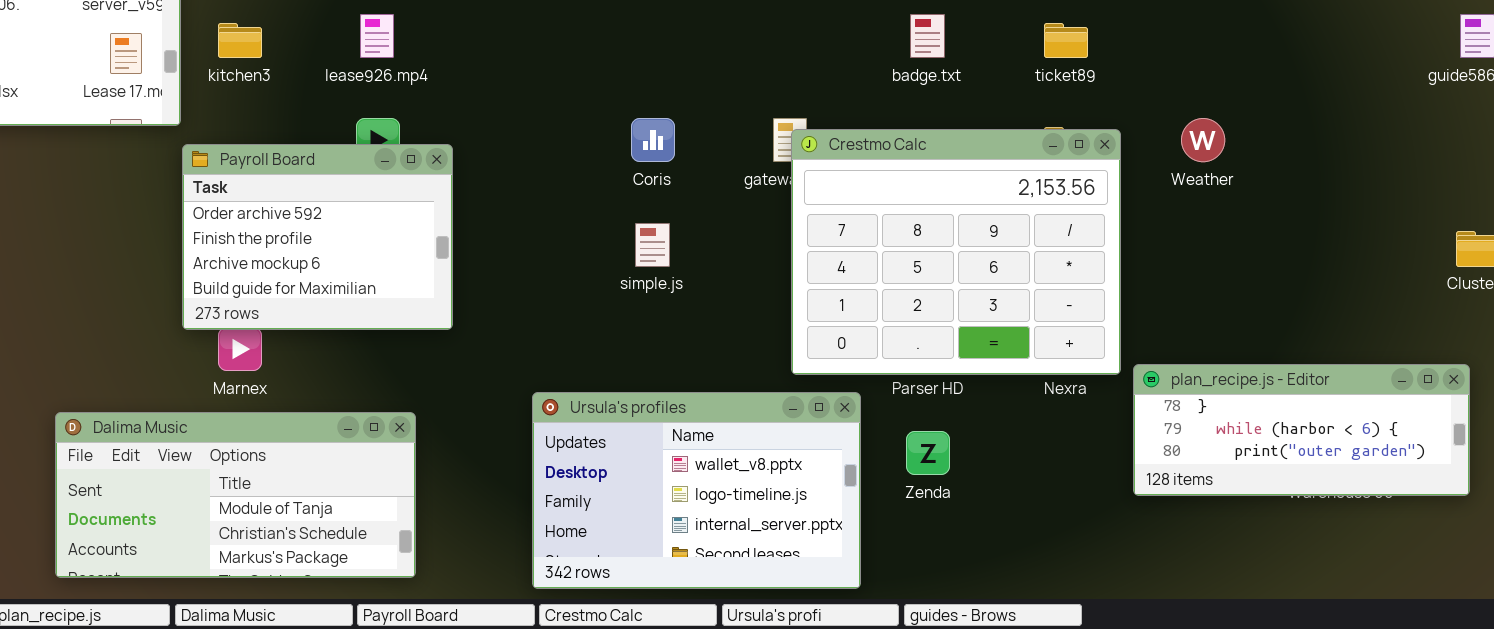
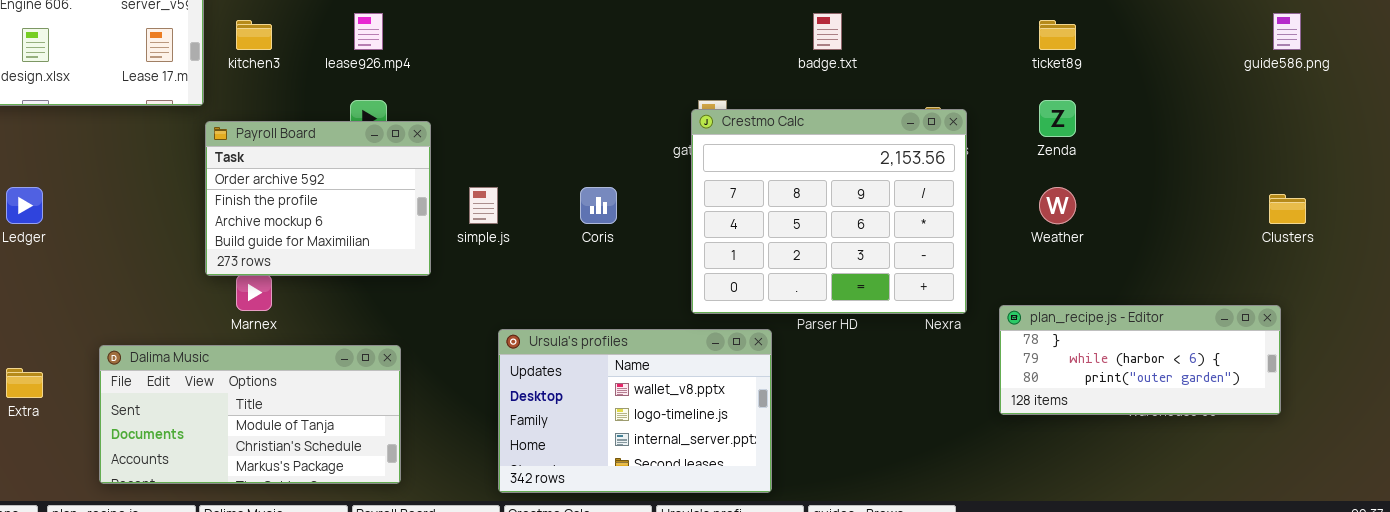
ticket89: [1044,23,1088,58] -> [1039,20,1076,50], moved
Coris: [631,118,675,162] -> [580,187,617,224], moved
Weather: [1181,118,1225,162] -> [1039,187,1076,224], moved
Crestmo Calc: [791,129,1121,375] -> [691,109,967,314], moved
simple.js: [635,223,670,267] -> [469,187,498,224], moved
Zenda: [906,431,950,475] -> [1039,100,1076,137], moved

